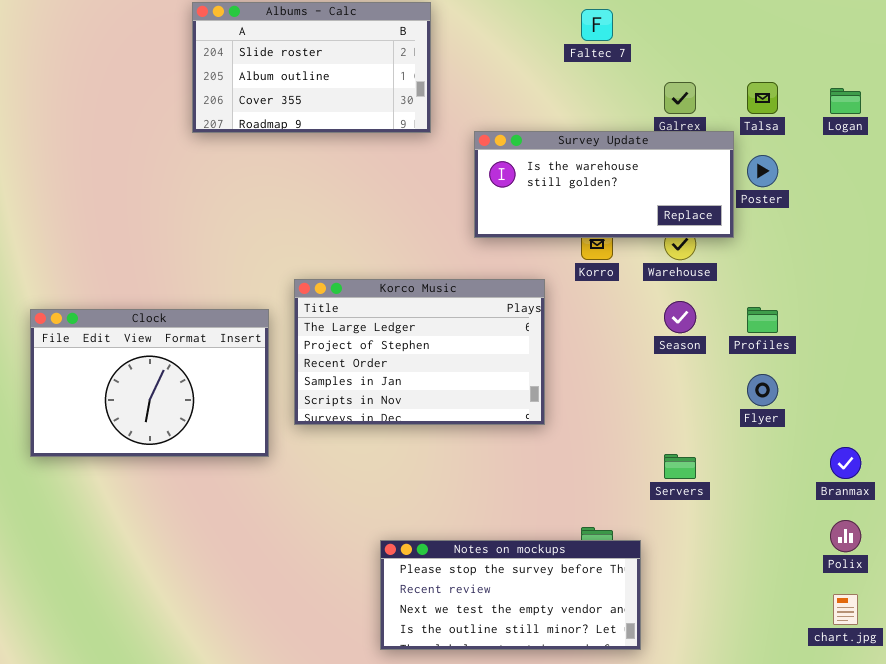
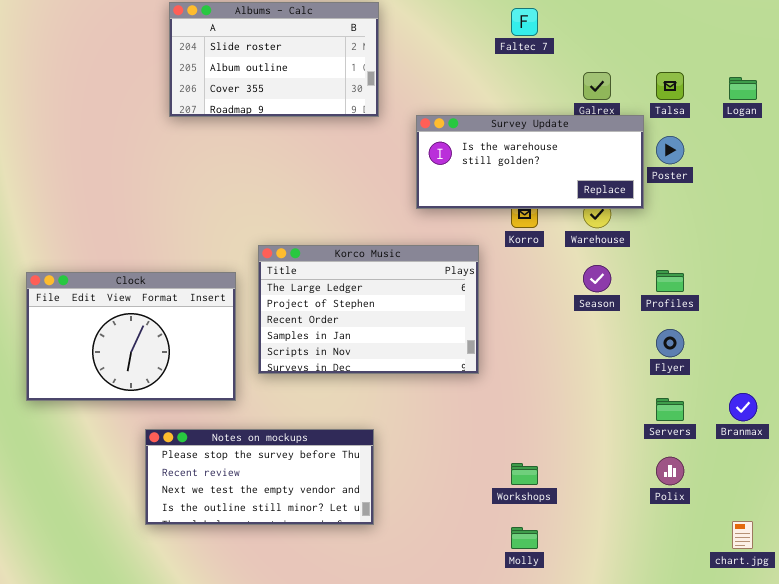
Servers: [664,454,696,479] -> [656,398,684,421], moved
Polix: [830,520,861,552] -> [656,457,684,485], moved
Notes on mockups: [380,540,641,650] -> [145,429,374,525], moved

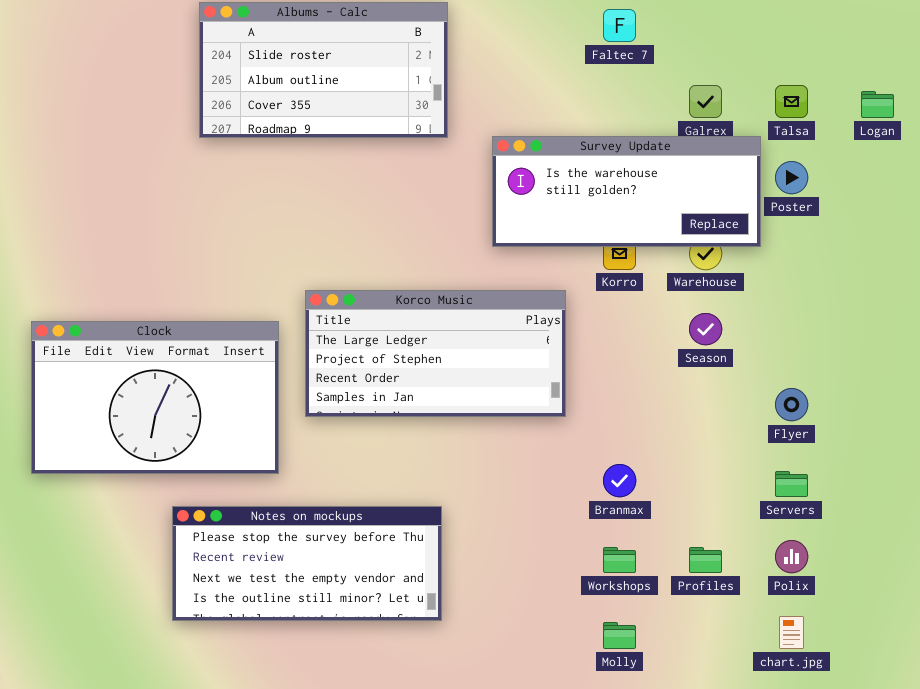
Korco Music: [258,245,479,374] -> [305,290,566,417], resized
Profiles: [656,270,684,292] -> [689,547,722,573], moved
Branmax: [729,393,757,421] -> [603,464,636,497], moved
chart.jpg: [732,521,753,549] -> [779,616,804,649], moved

